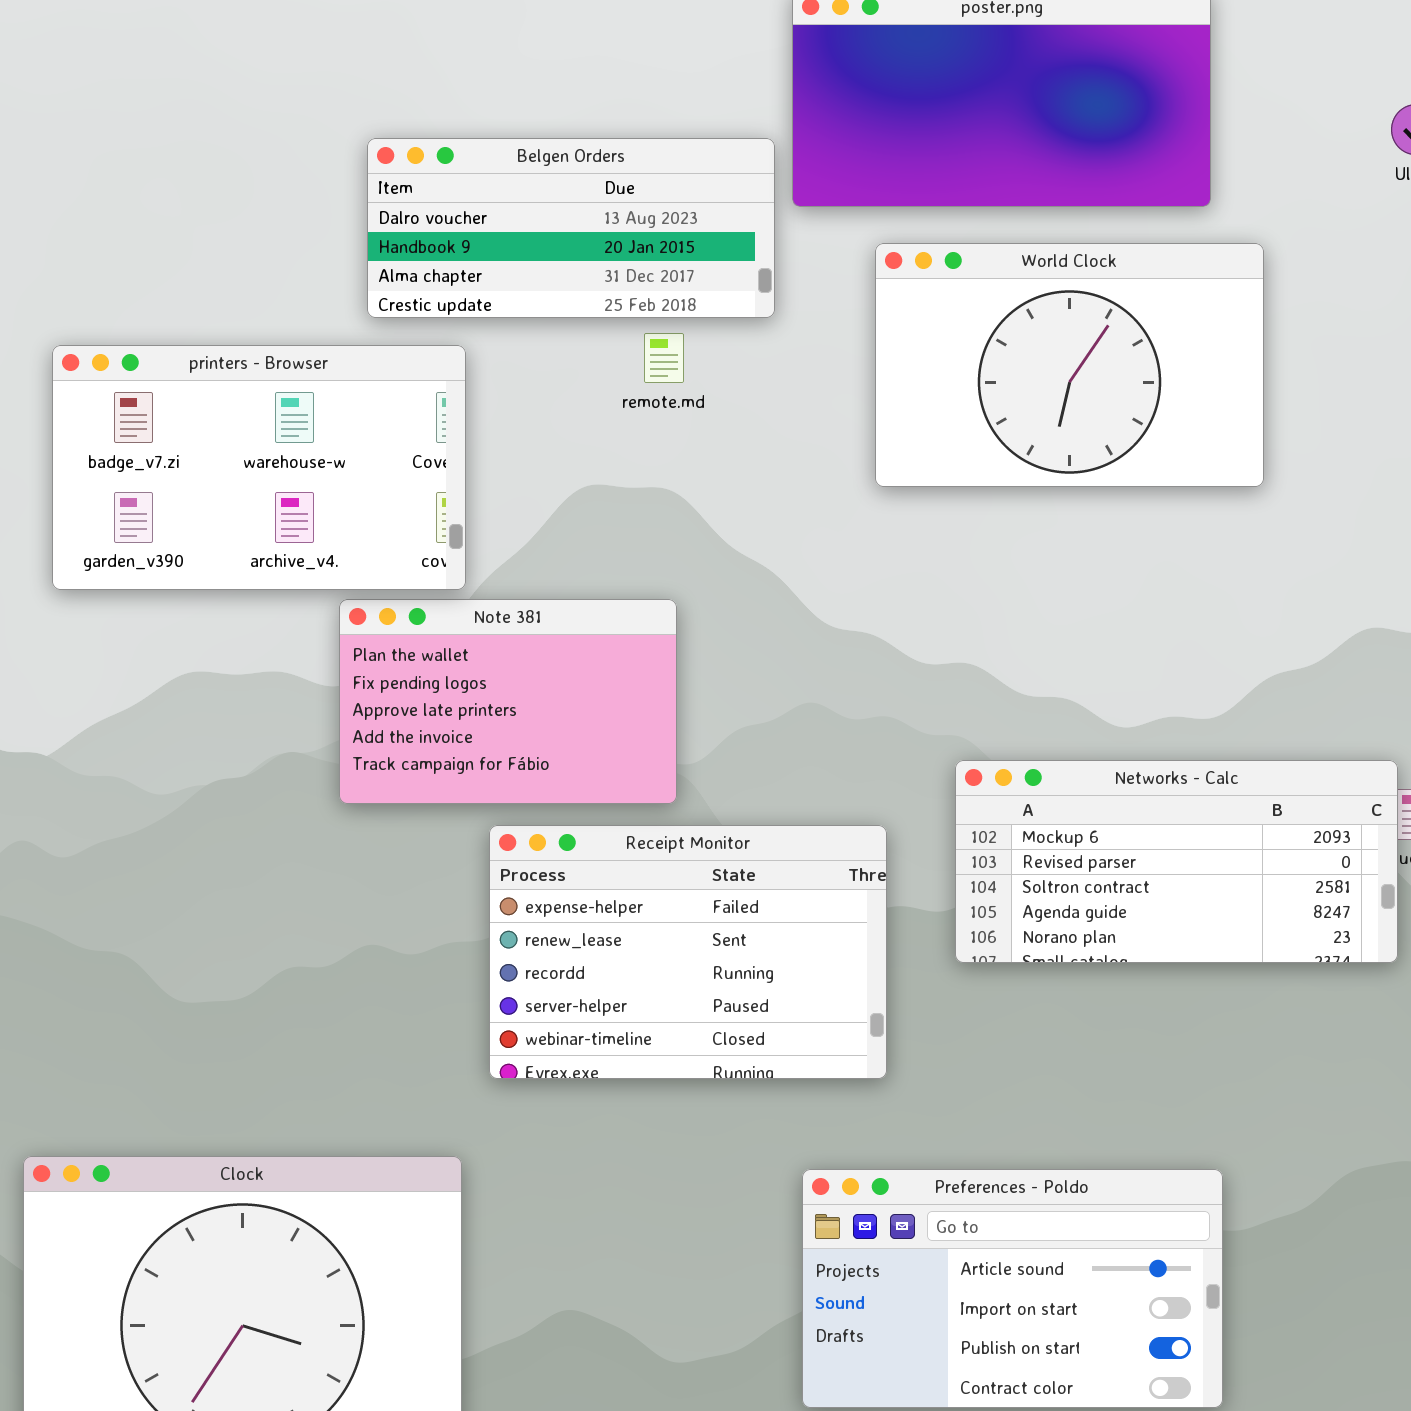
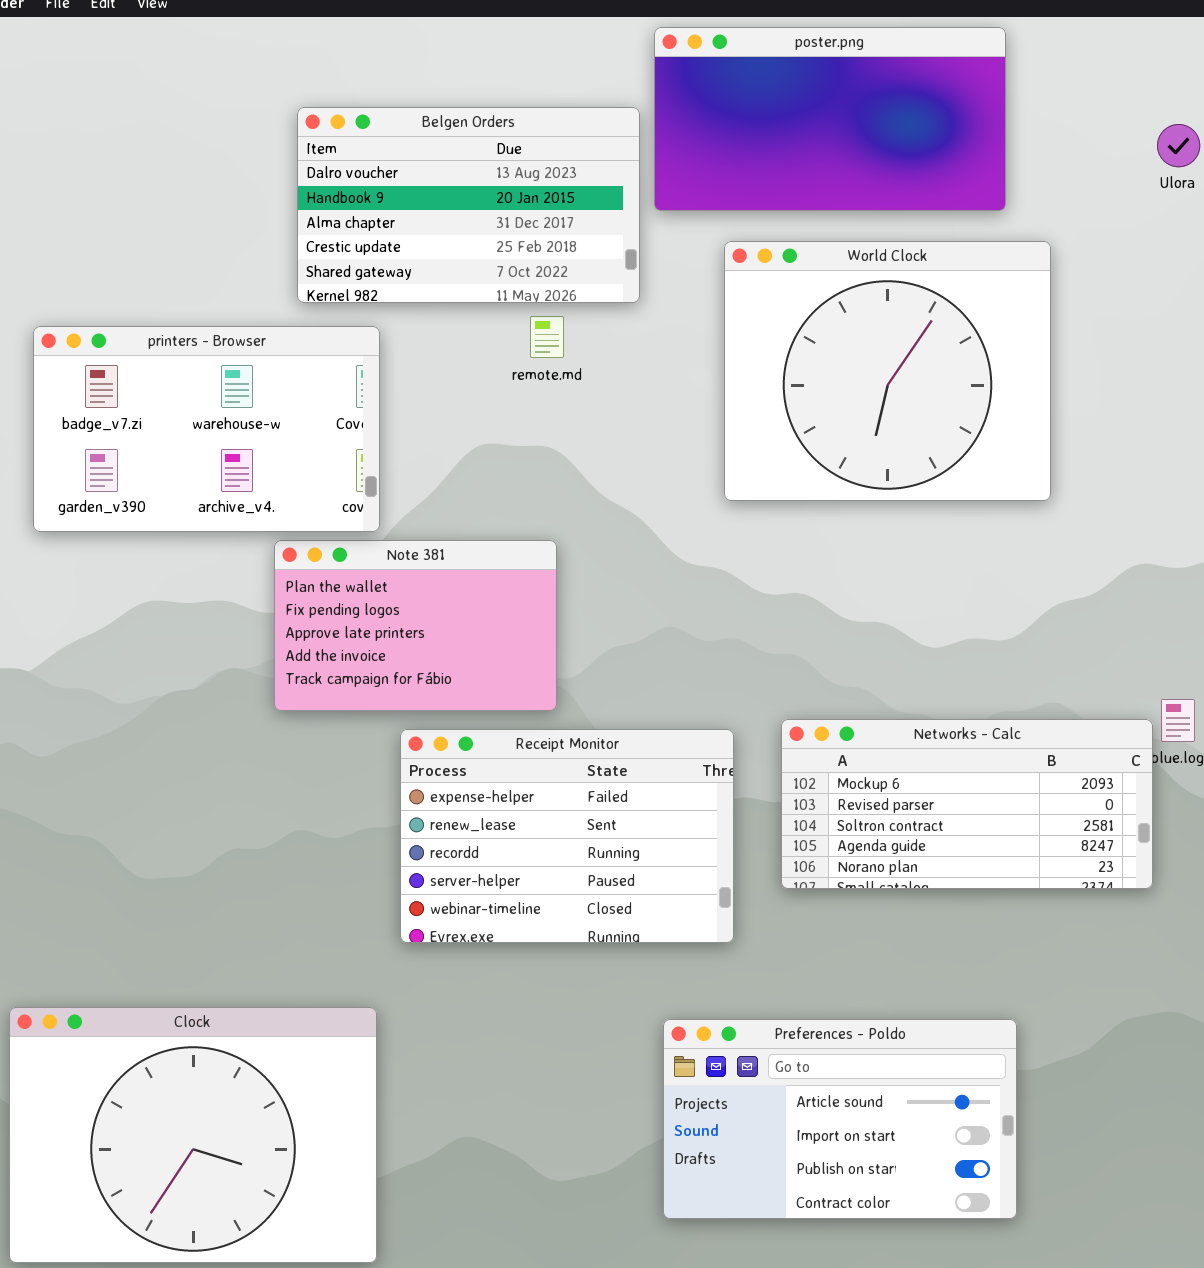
Belgen Orders: [367,138,775,318] -> [297,107,640,303], resized
World Clock: [875,243,1264,487] -> [724,241,1051,501], resized
Networks - Calc: [955,760,1398,963] -> [781,719,1153,889], moved

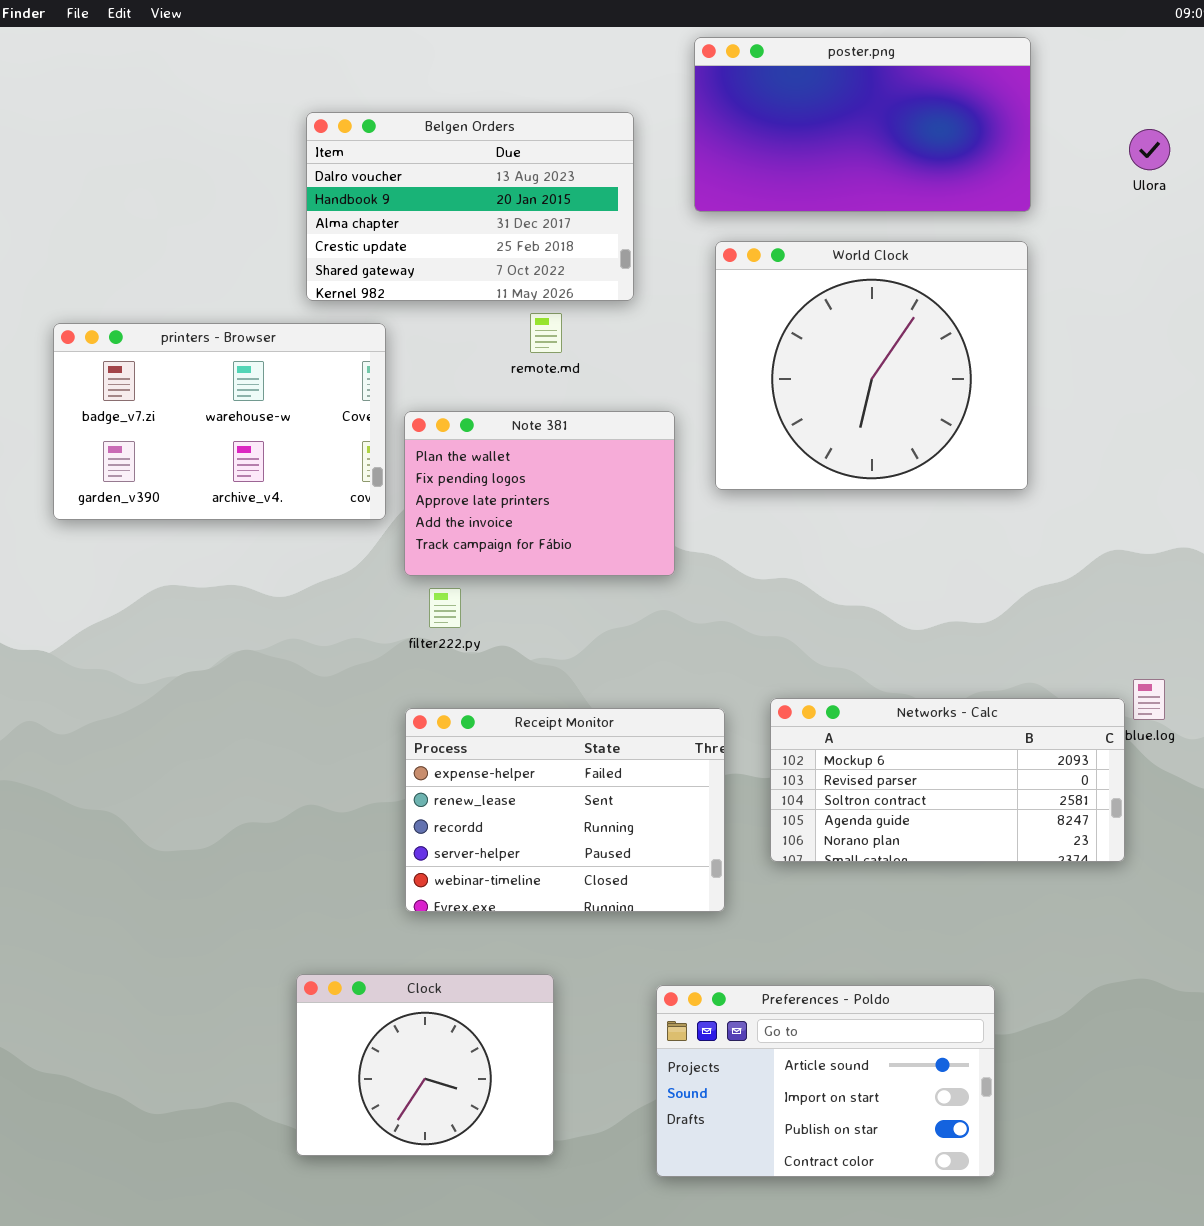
poster.png: [654,27,1006,211] -> [694,37,1031,212], moved
Note 381: [274,540,557,711] -> [404,411,675,576], moved
Clock: [9,1007,377,1263] -> [296,974,554,1156], moved, resized

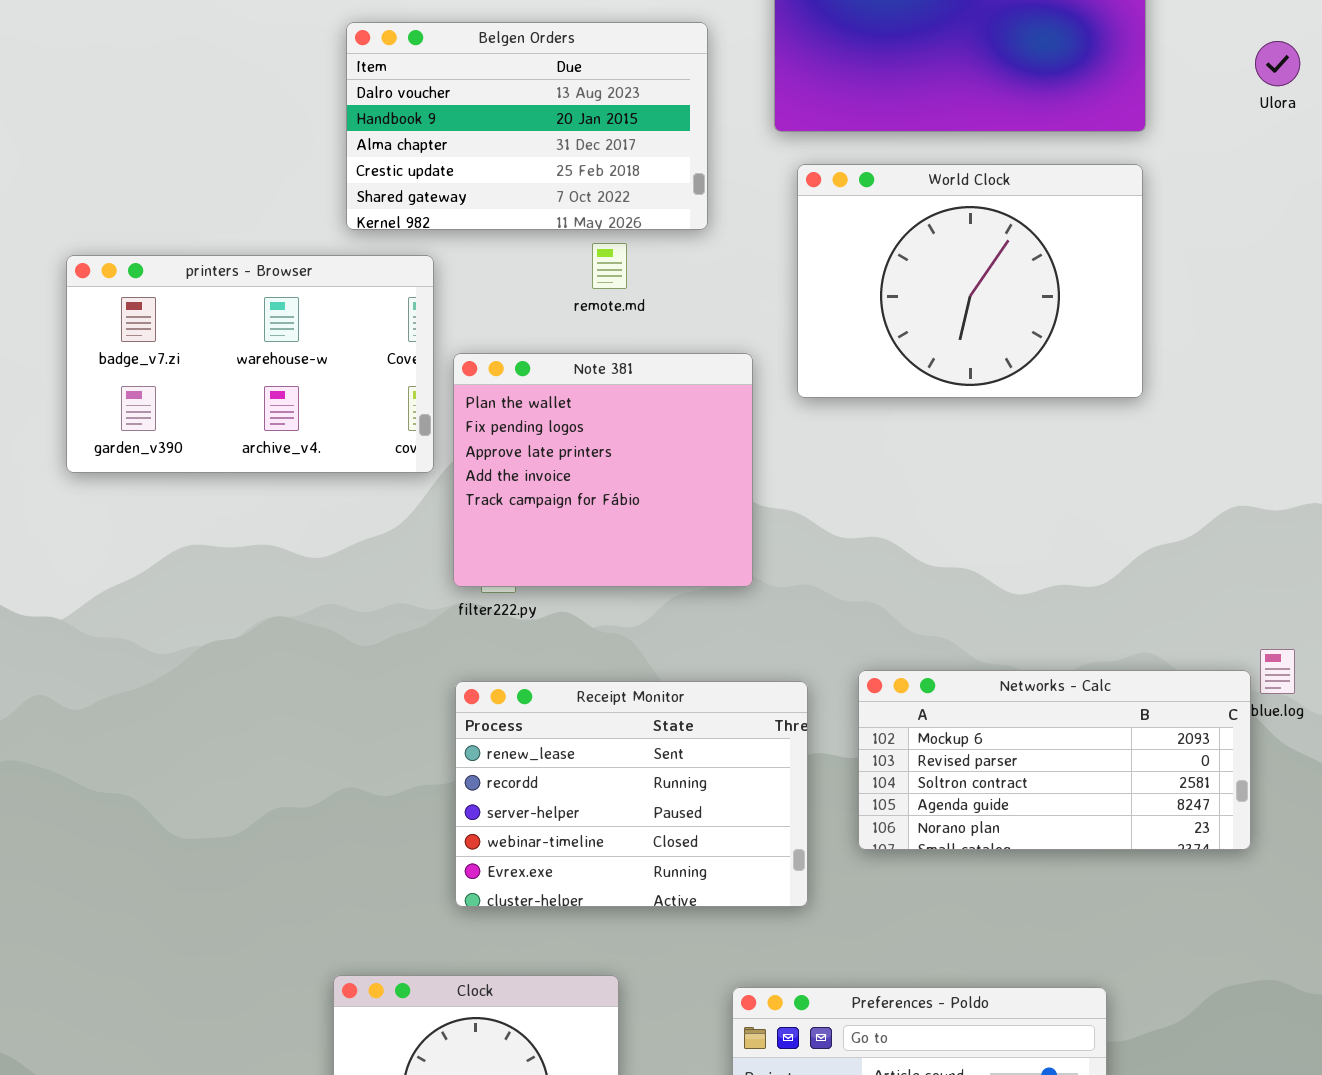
World Clock: [715,241,1028,490] -> [797,164,1143,398], resized
Note 381: [404,411,675,576] -> [453,353,753,587], resized
Receipt Monitor: [405,708,725,912] -> [455,681,808,907], scrolled down 1 row

